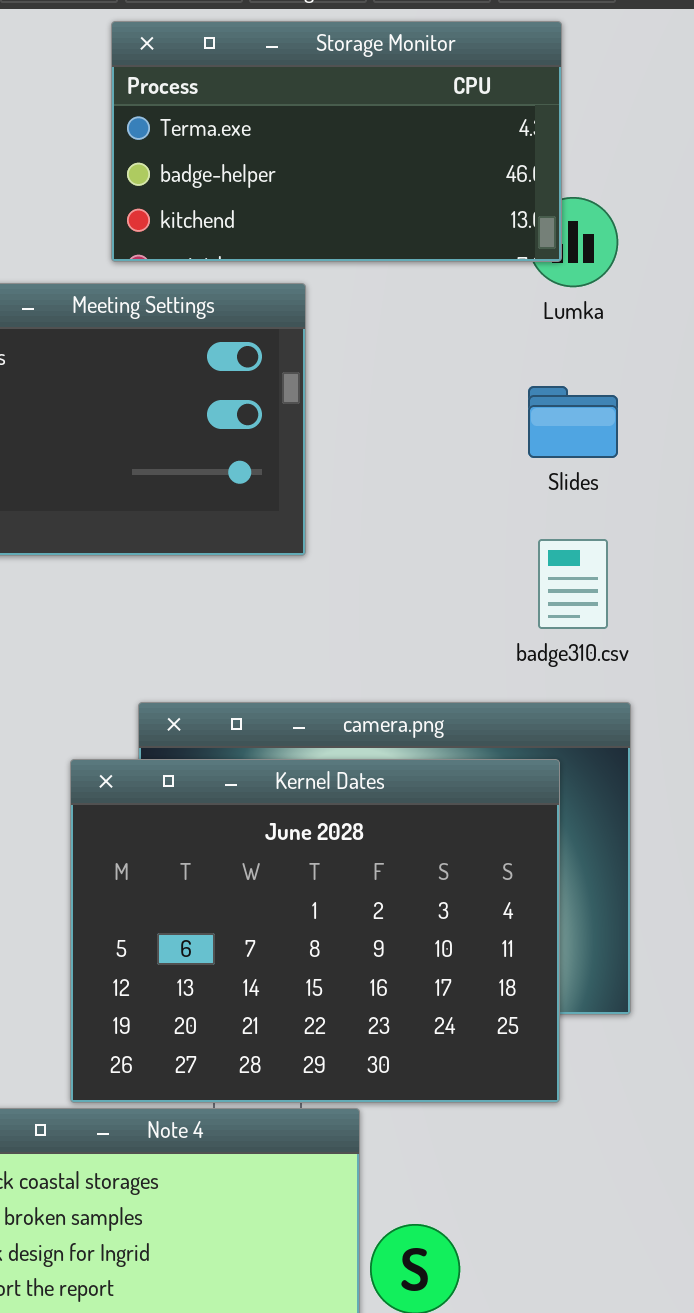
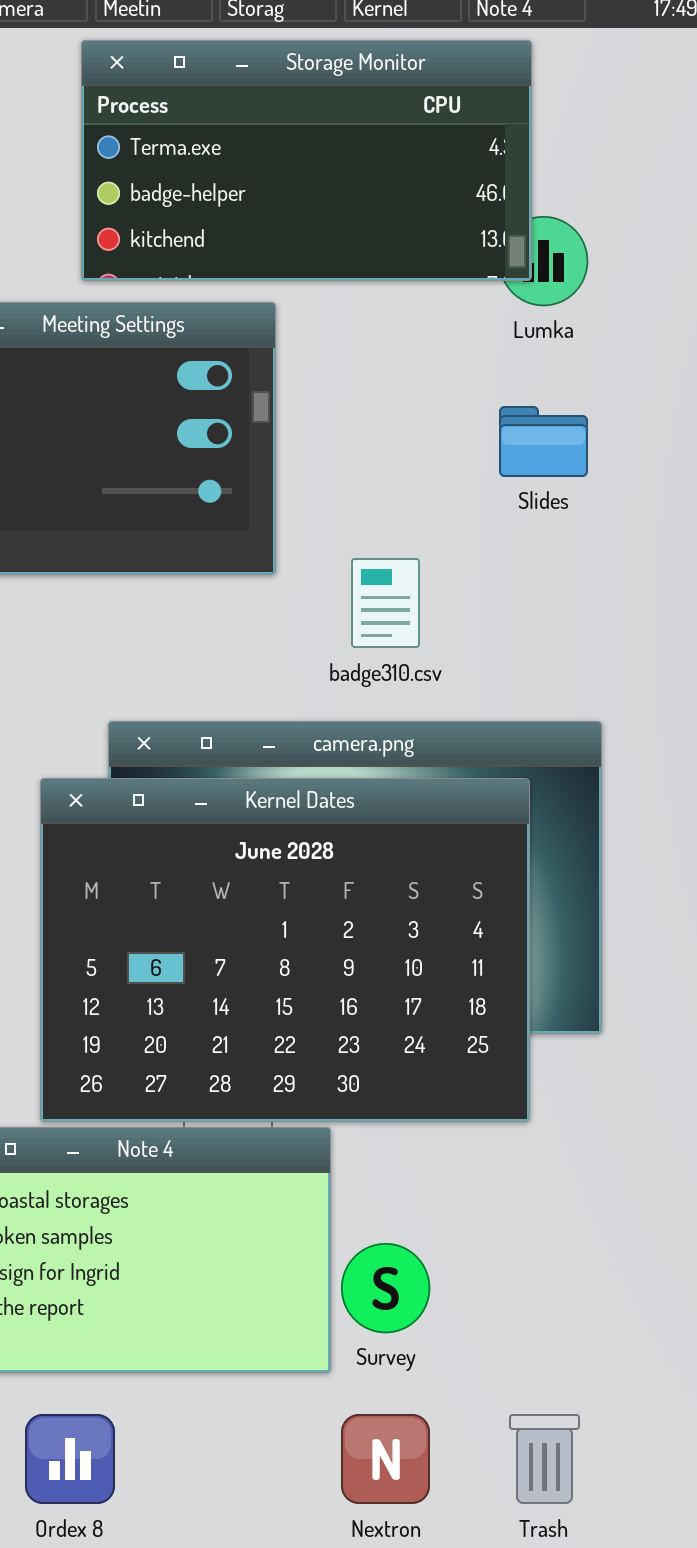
badge310.csv: [538,539,608,629] -> [351,558,420,648], moved

